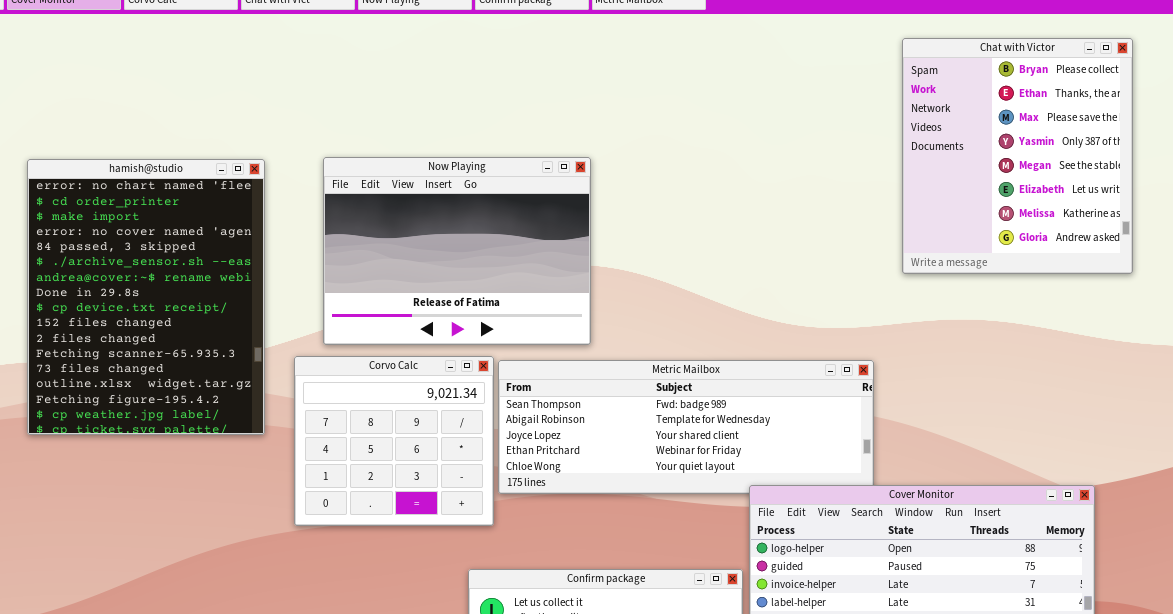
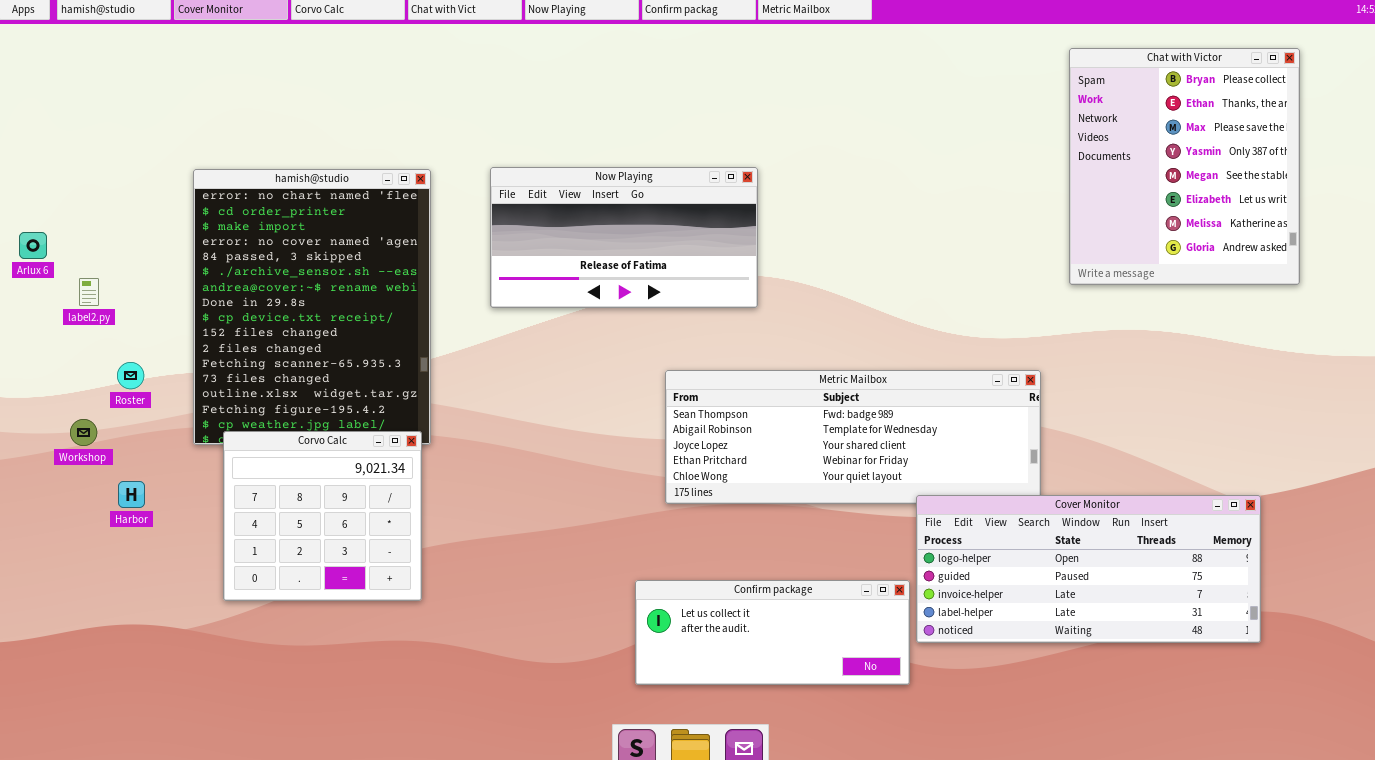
Now Playing: [323,157,591,345] -> [490,167,758,308], resized
Corvo Calc: [294,356,494,526] -> [223,431,422,601], moved

